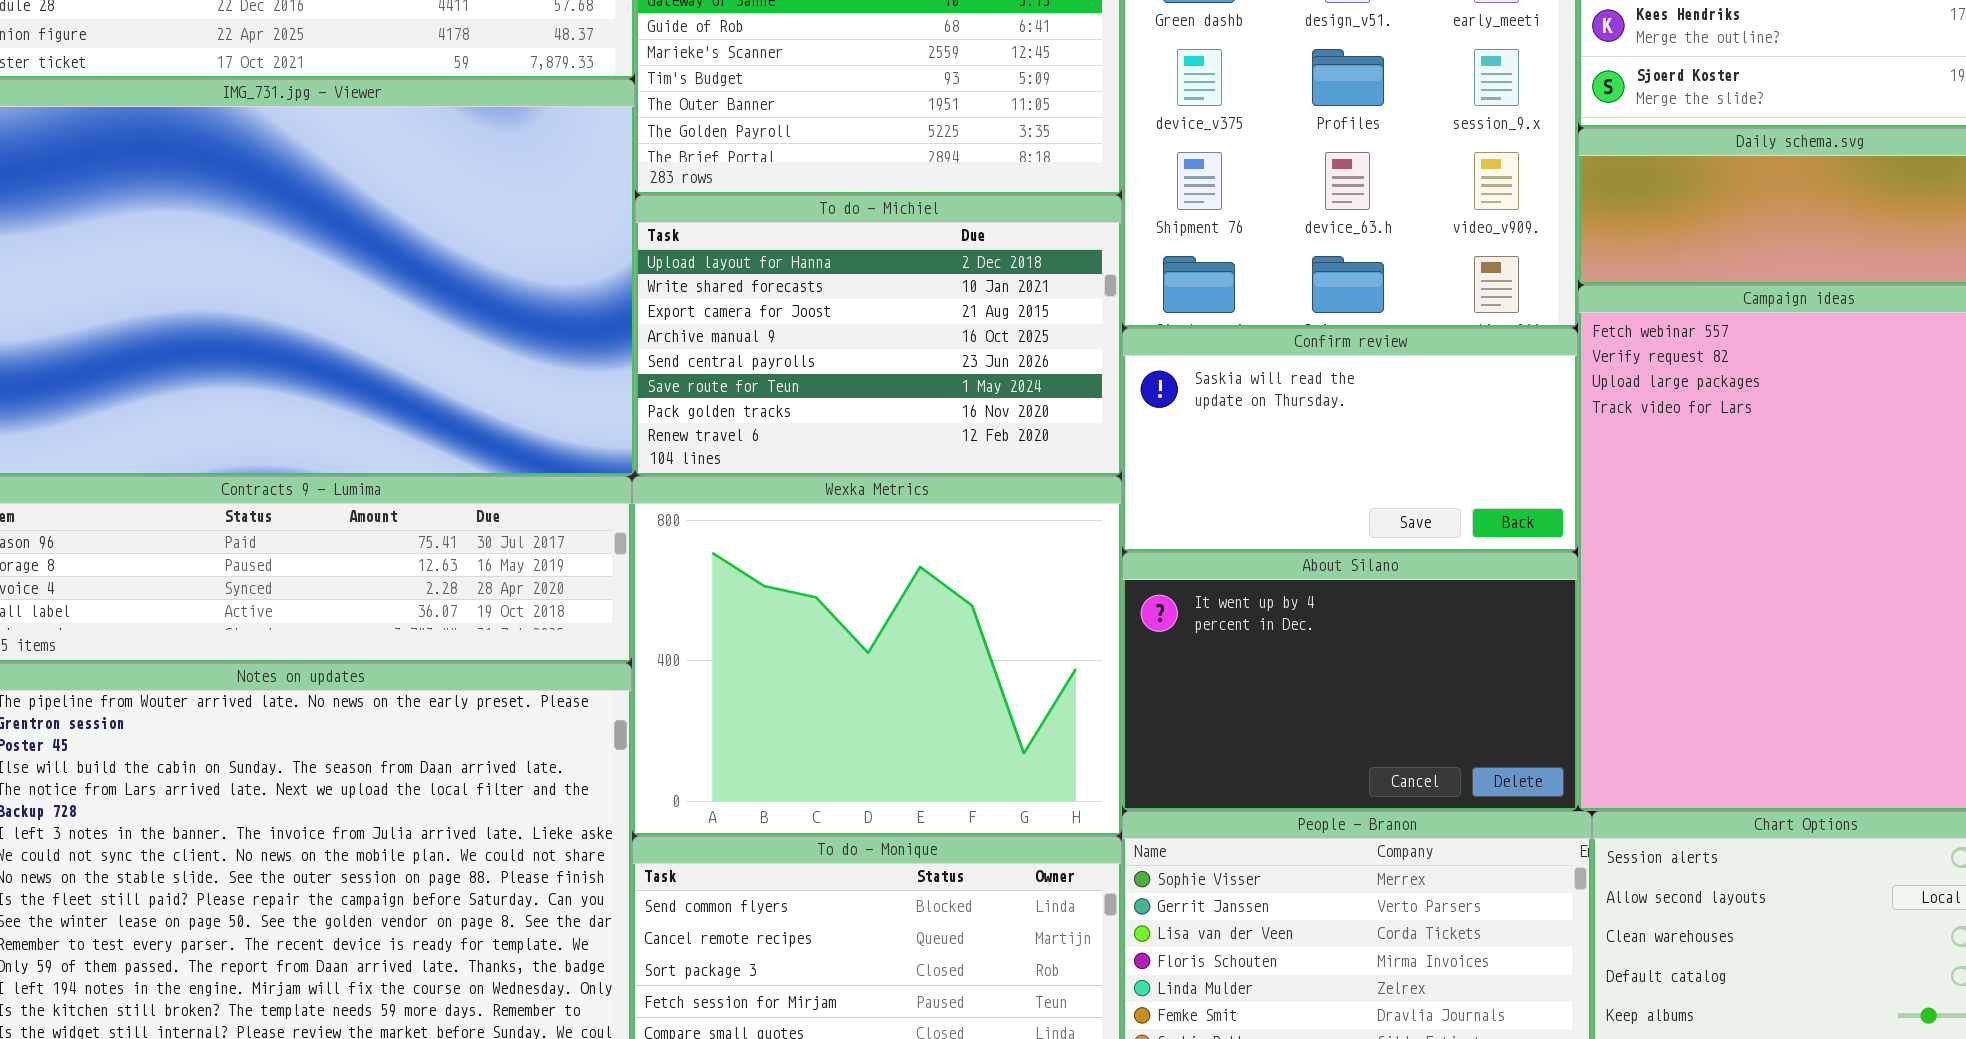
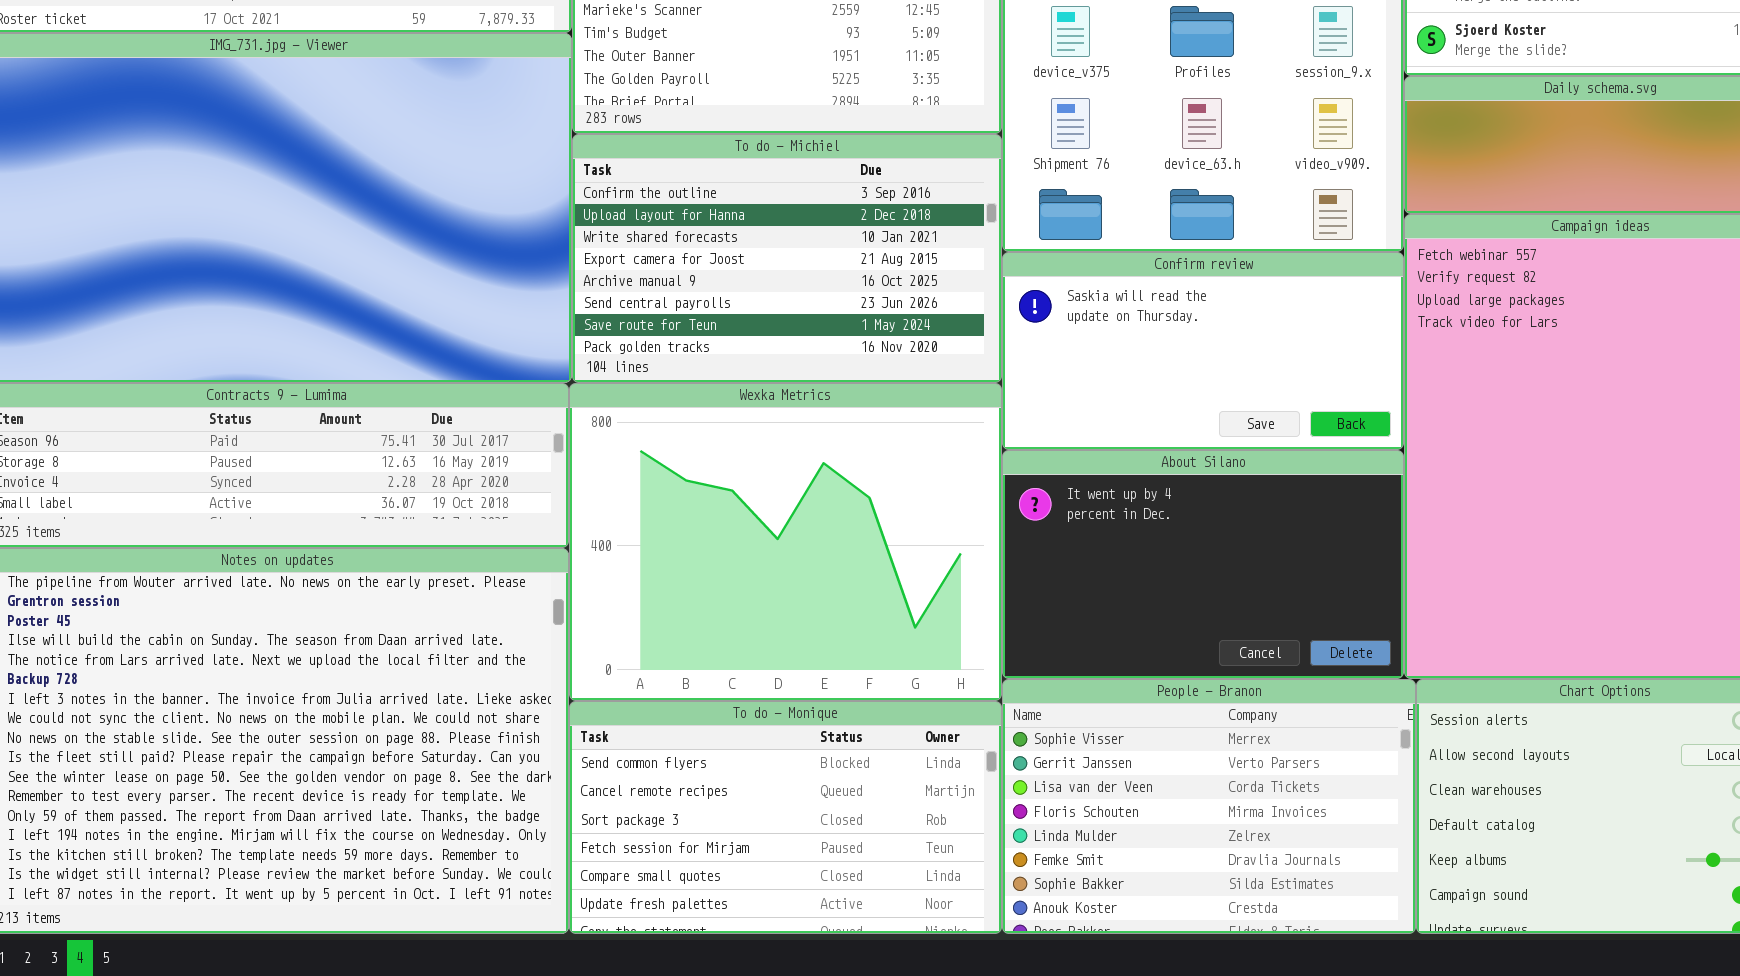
To do - Michiel: [635,195,1122,476] -> [572,134,1002,383], scrolled up 1 row

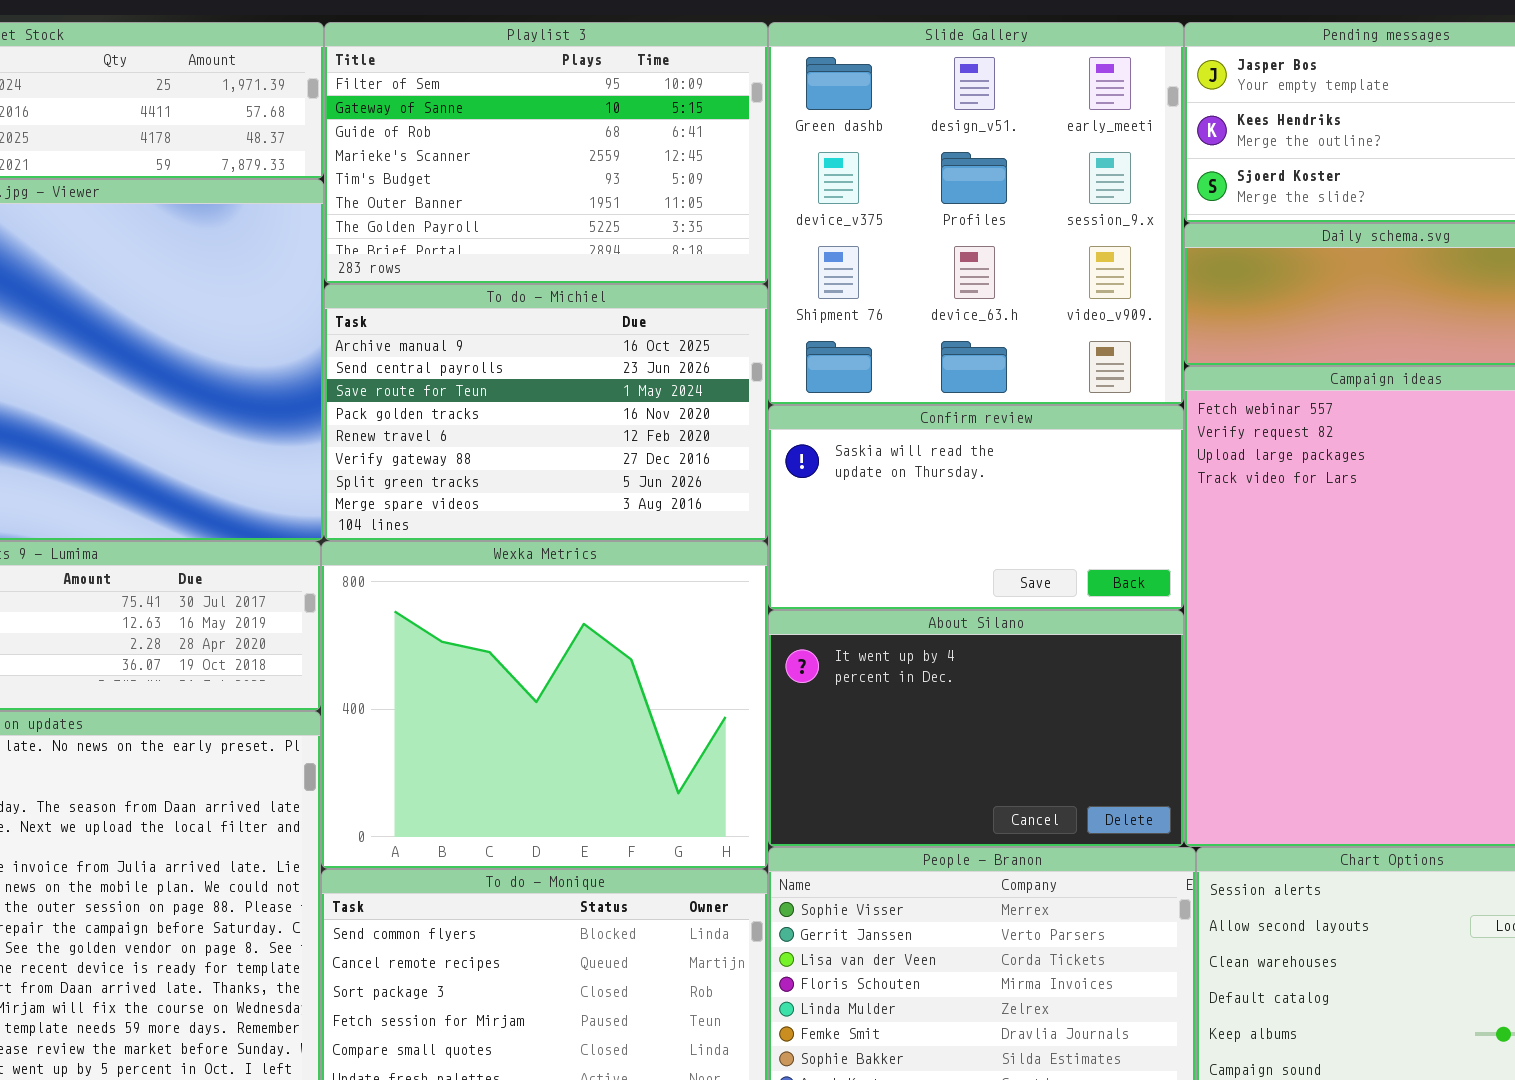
To do - Michiel: [572,134,1002,383] -> [324,284,768,541], scrolled down 4 rows

